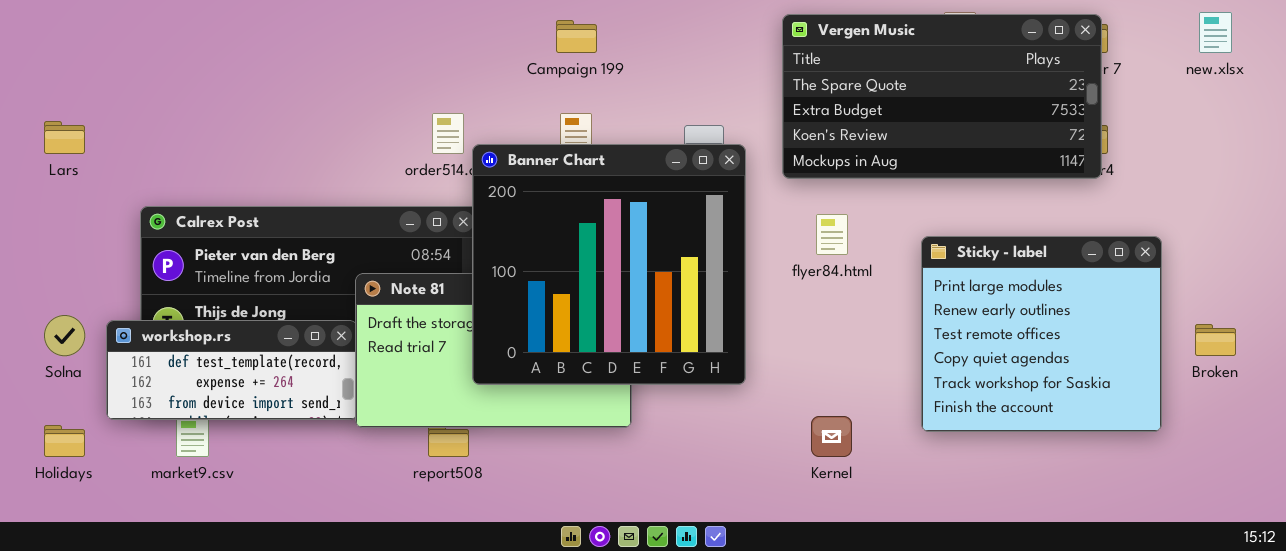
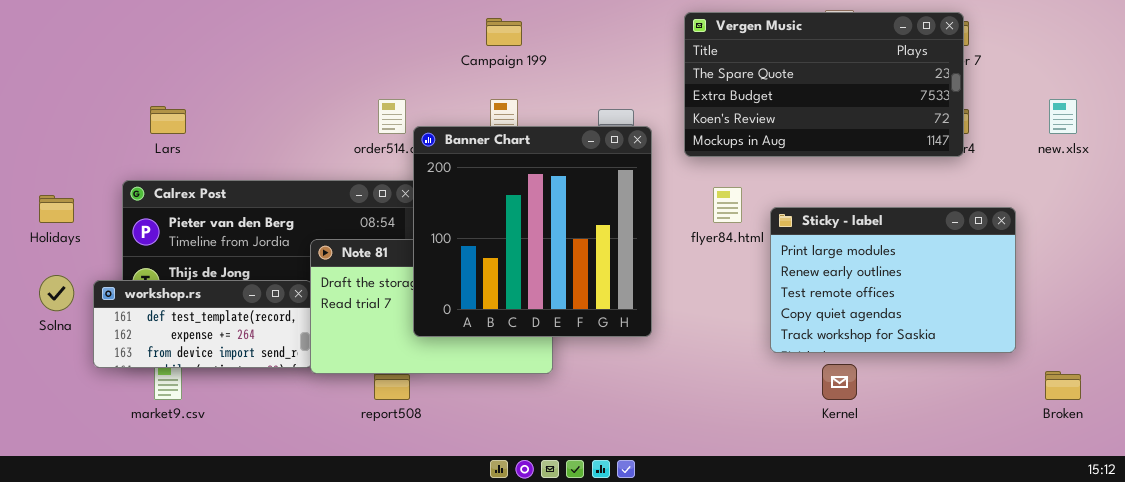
new.xlsx: [1199,12,1232,53] -> [1049,99,1077,134], moved
Lars: [44,121,85,154] -> [150,106,186,134], moved
Sticky - label: [921,236,1162,432] -> [770,207,1016,353], resized
Broken: [1195,324,1236,356] -> [1045,371,1081,400], moved
Kernel: [811,416,852,457] -> [822,364,857,400], moved
Holidays: [44,425,85,457] -> [39,195,74,223], moved

